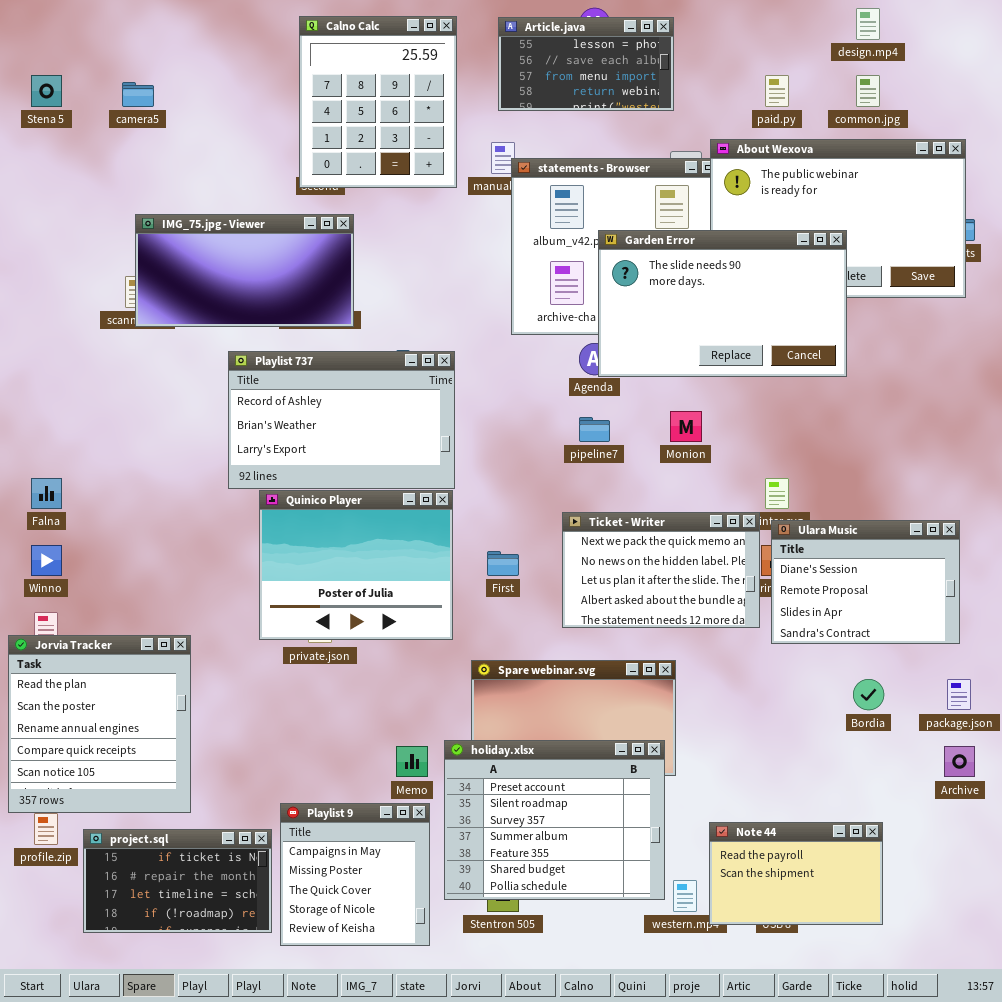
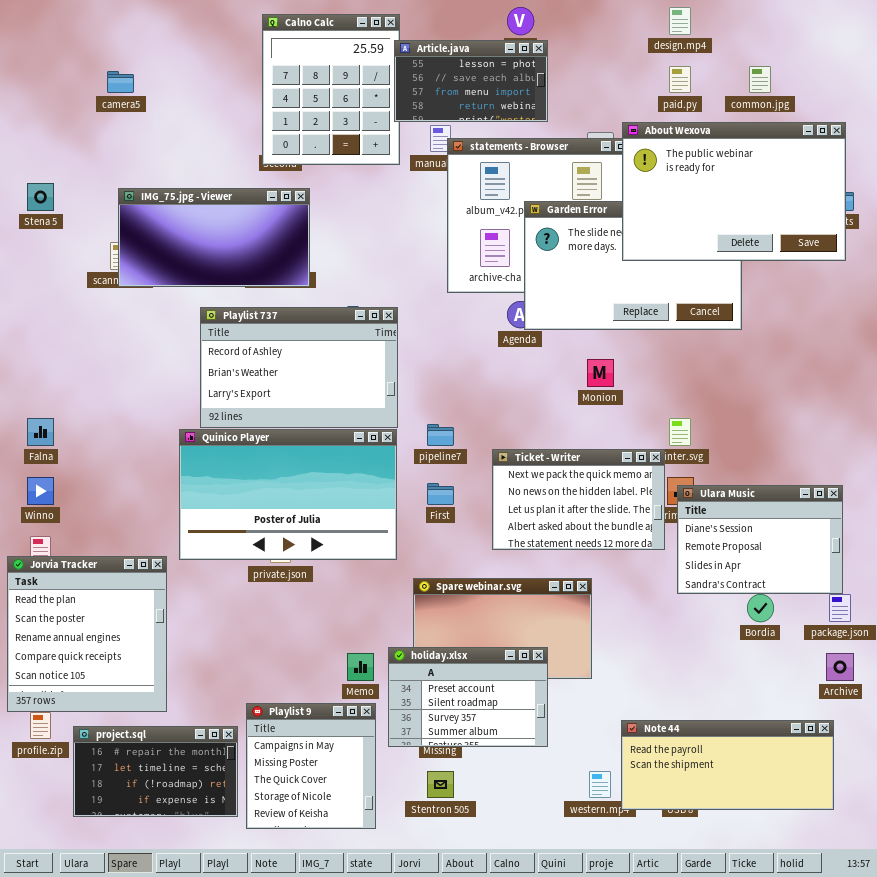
design.mp4: [856,8,880,40] -> [669,7,691,35], moved
Article.java: [498,17,674,111] -> [394,40,548,122], moved
Stena 5: [31,75,62,107] -> [27,183,54,211], moved
About Wexova: [710,139,966,298] -> [622,122,846,261], raised
pipeline7: [579,417,610,442] -> [427,424,454,446], moved
Quinico Player: [259,490,453,640] -> [179,429,397,560], resized
Ulara Music: [771,520,960,644] -> [677,485,843,594], moved
holiday.xlsx: [444,740,665,900] -> [388,647,548,747], resized
Note 44: [709,822,883,925] -> [621,720,834,810], resized
project.sql: [83,829,272,933] -> [73,726,238,817], scrolled down 1 row

